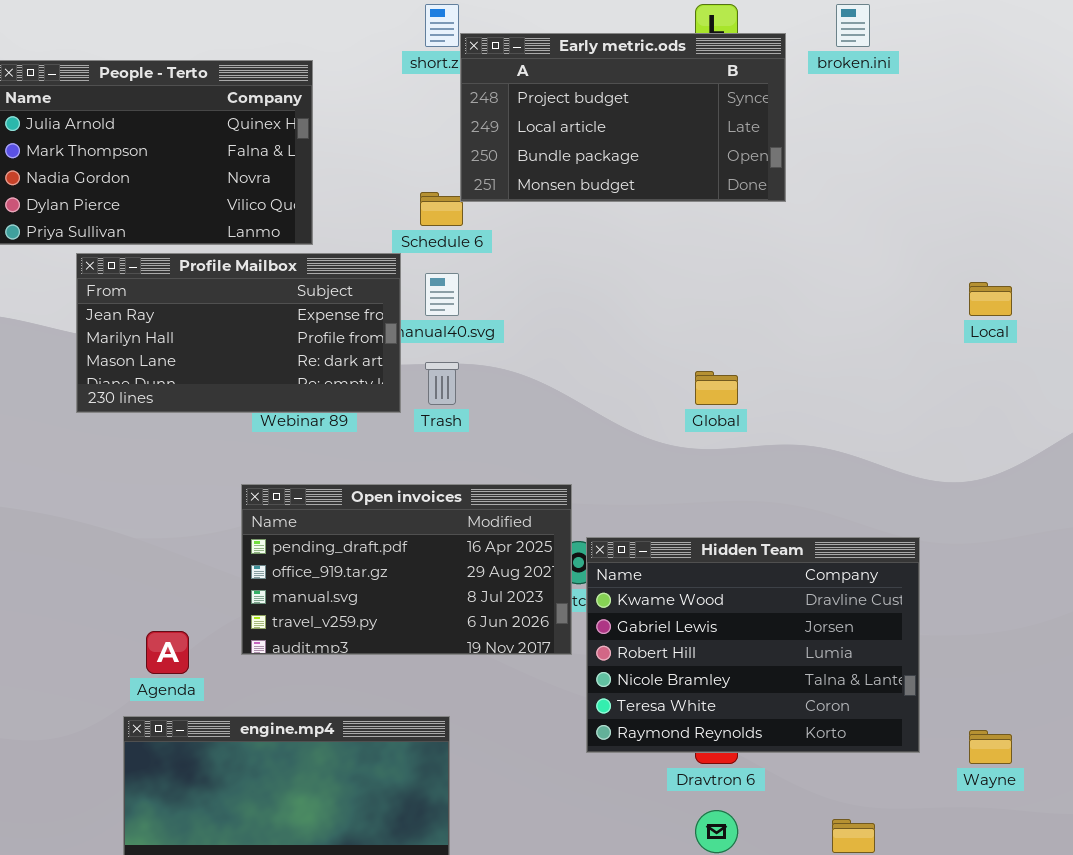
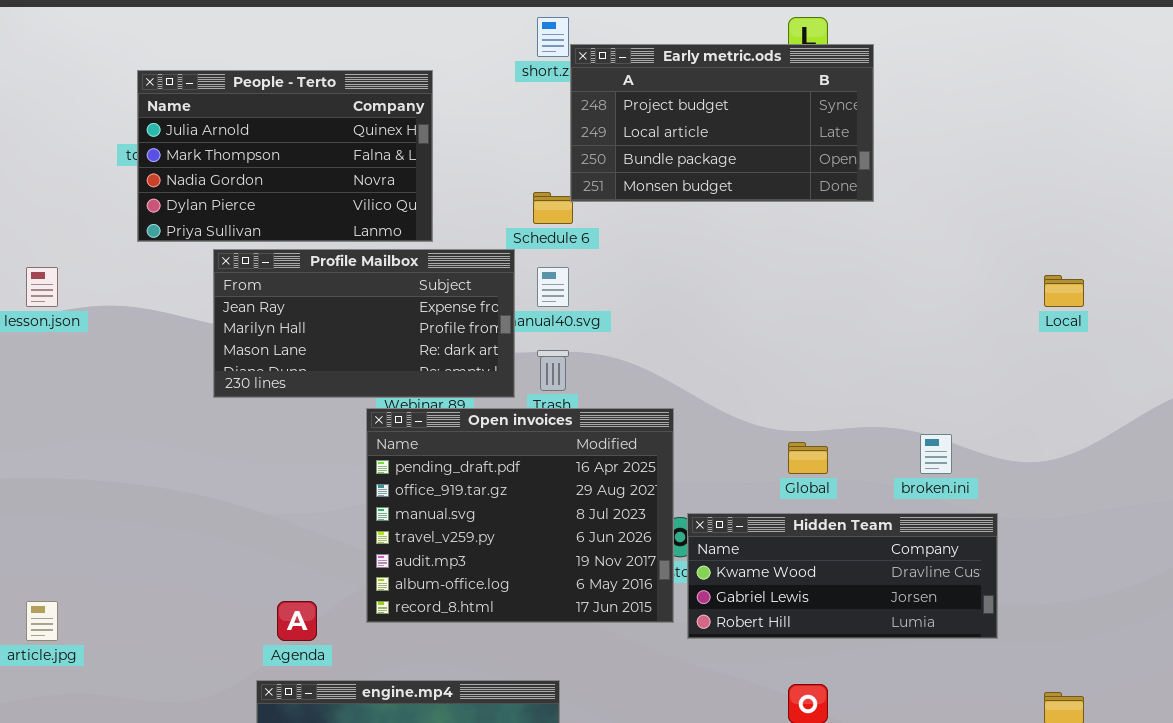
broken.ini: [836,4,870,47] -> [920,434,952,474], moved
Global: [695,371,738,405] -> [788,442,828,474], moved
Open invoices: [241,484,572,655] -> [366,408,674,623], resized
Hidden Team: [586,537,920,753] -> [687,513,998,639], resized

